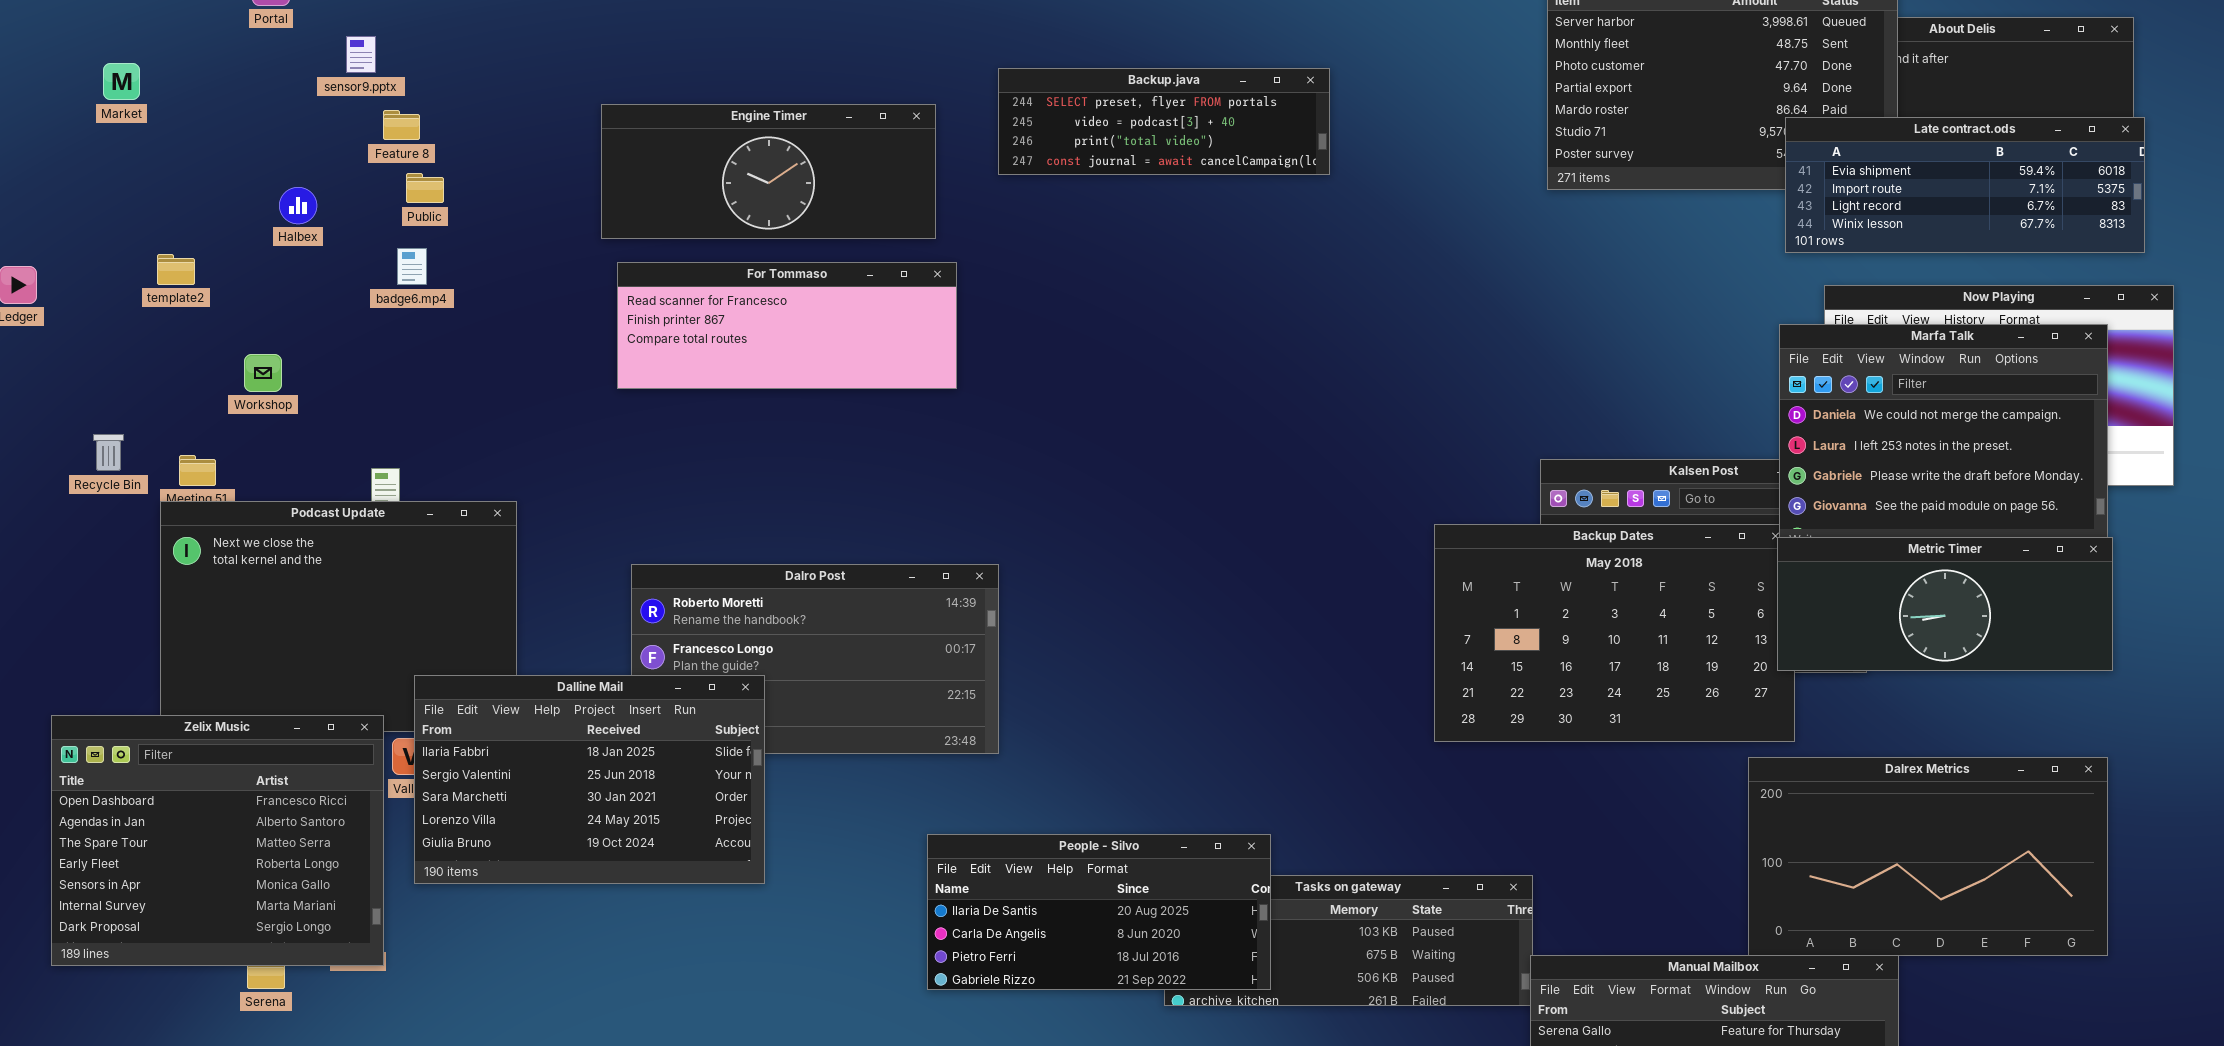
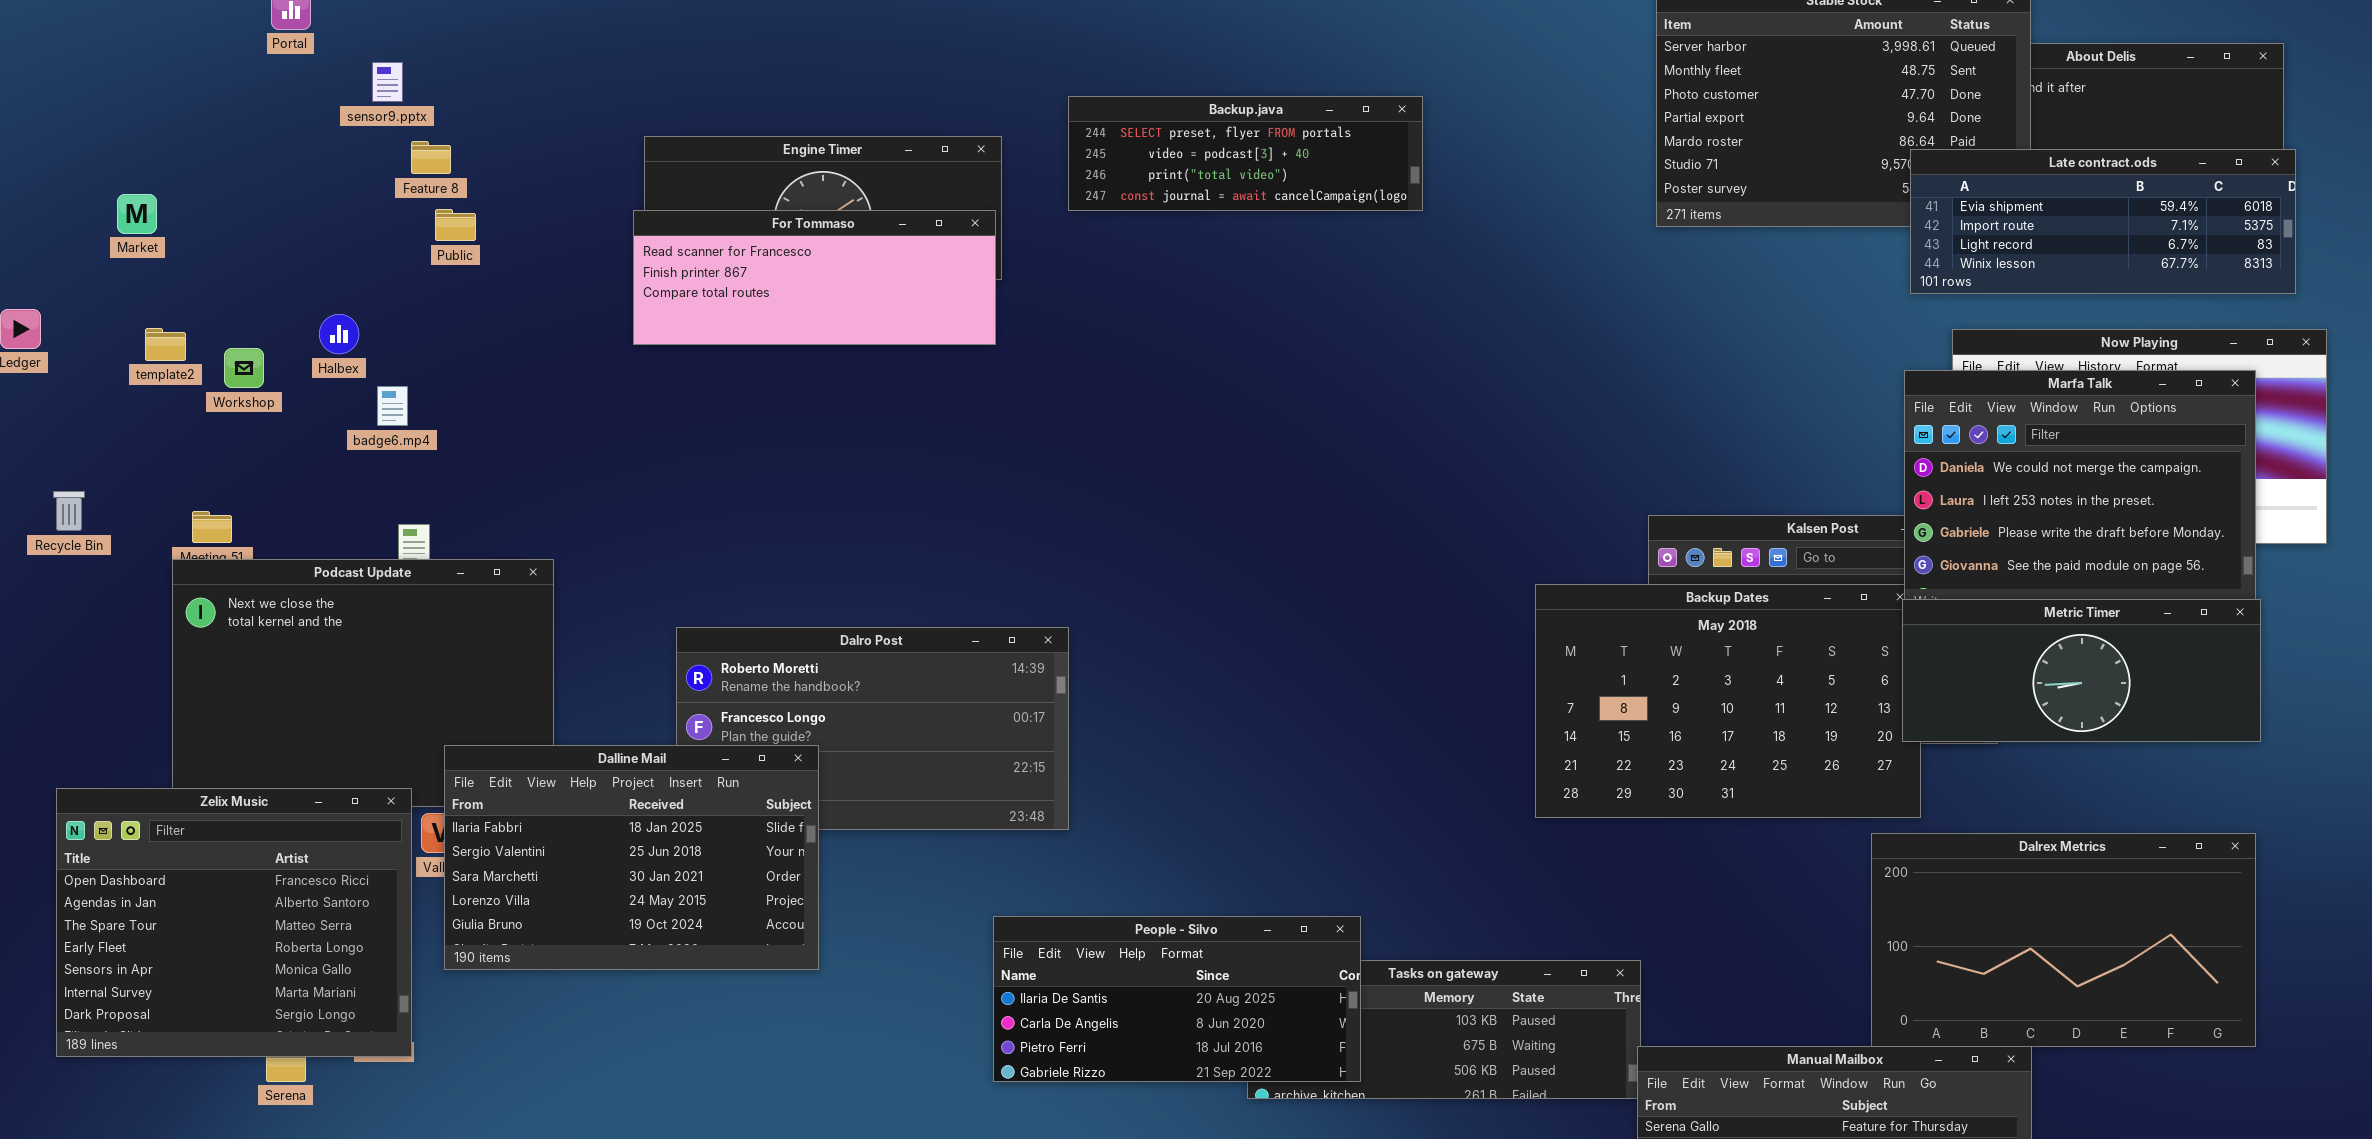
Market: [103,63,140,100] -> [117,194,157,234], moved
Halbex: [279,187,317,224] -> [319,314,359,354], moved
badge6.mp4: [397,248,427,285] -> [377,386,408,426], moved
template2: [157,254,195,285] -> [145,328,186,361], moved
For Tommaso: [617,262,957,389] -> [633,210,996,345], moved
Workshop: [244,354,282,392] -> [224,348,264,388], moved
Recycle Bin: [93,434,124,471] -> [53,491,85,531], moved

